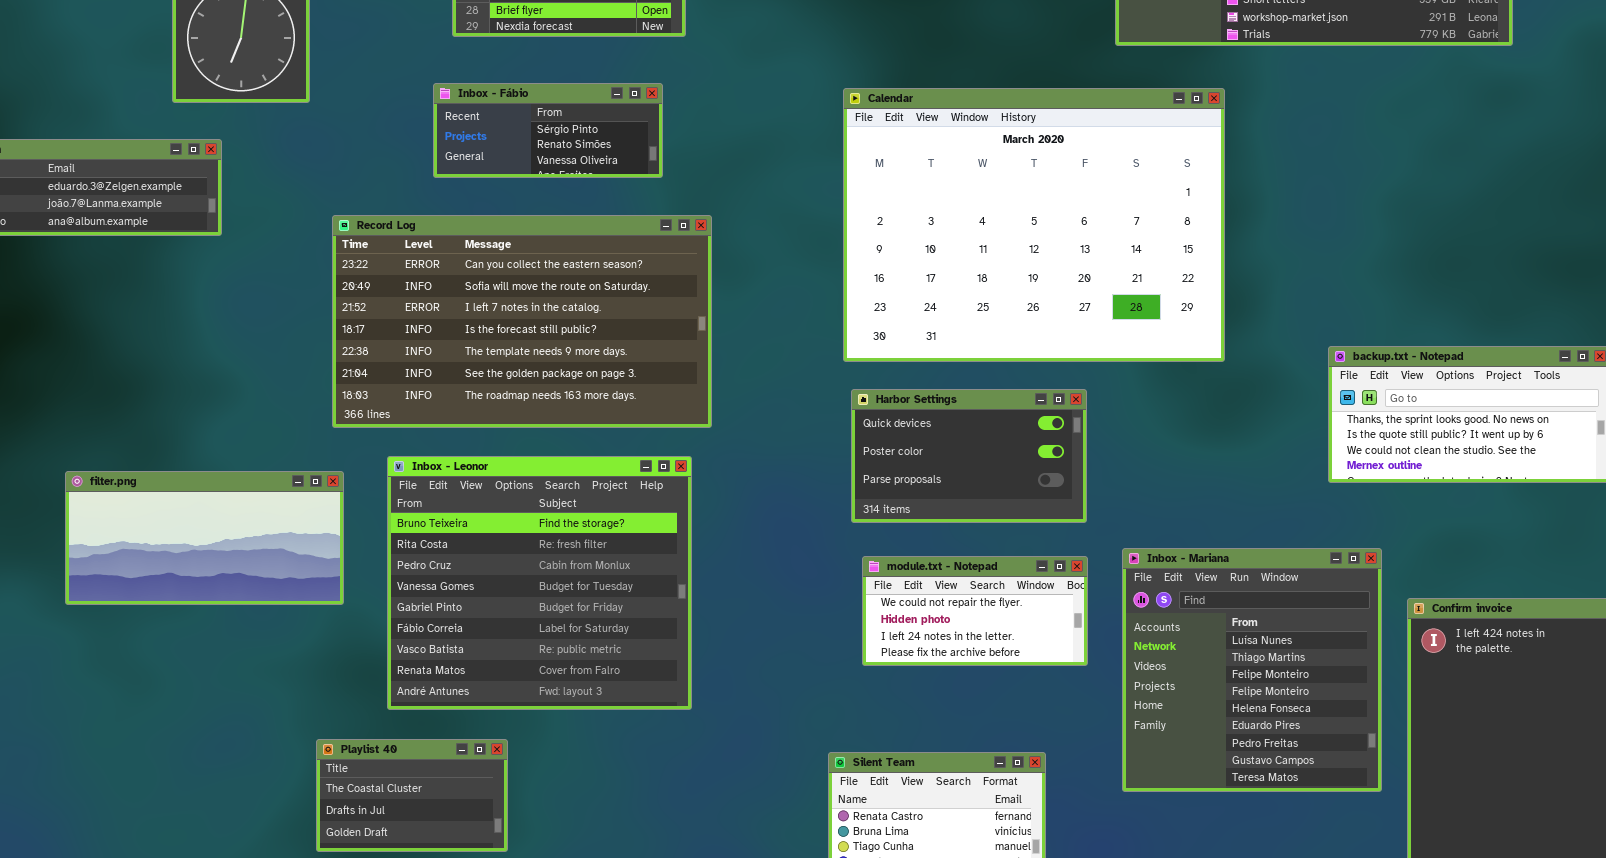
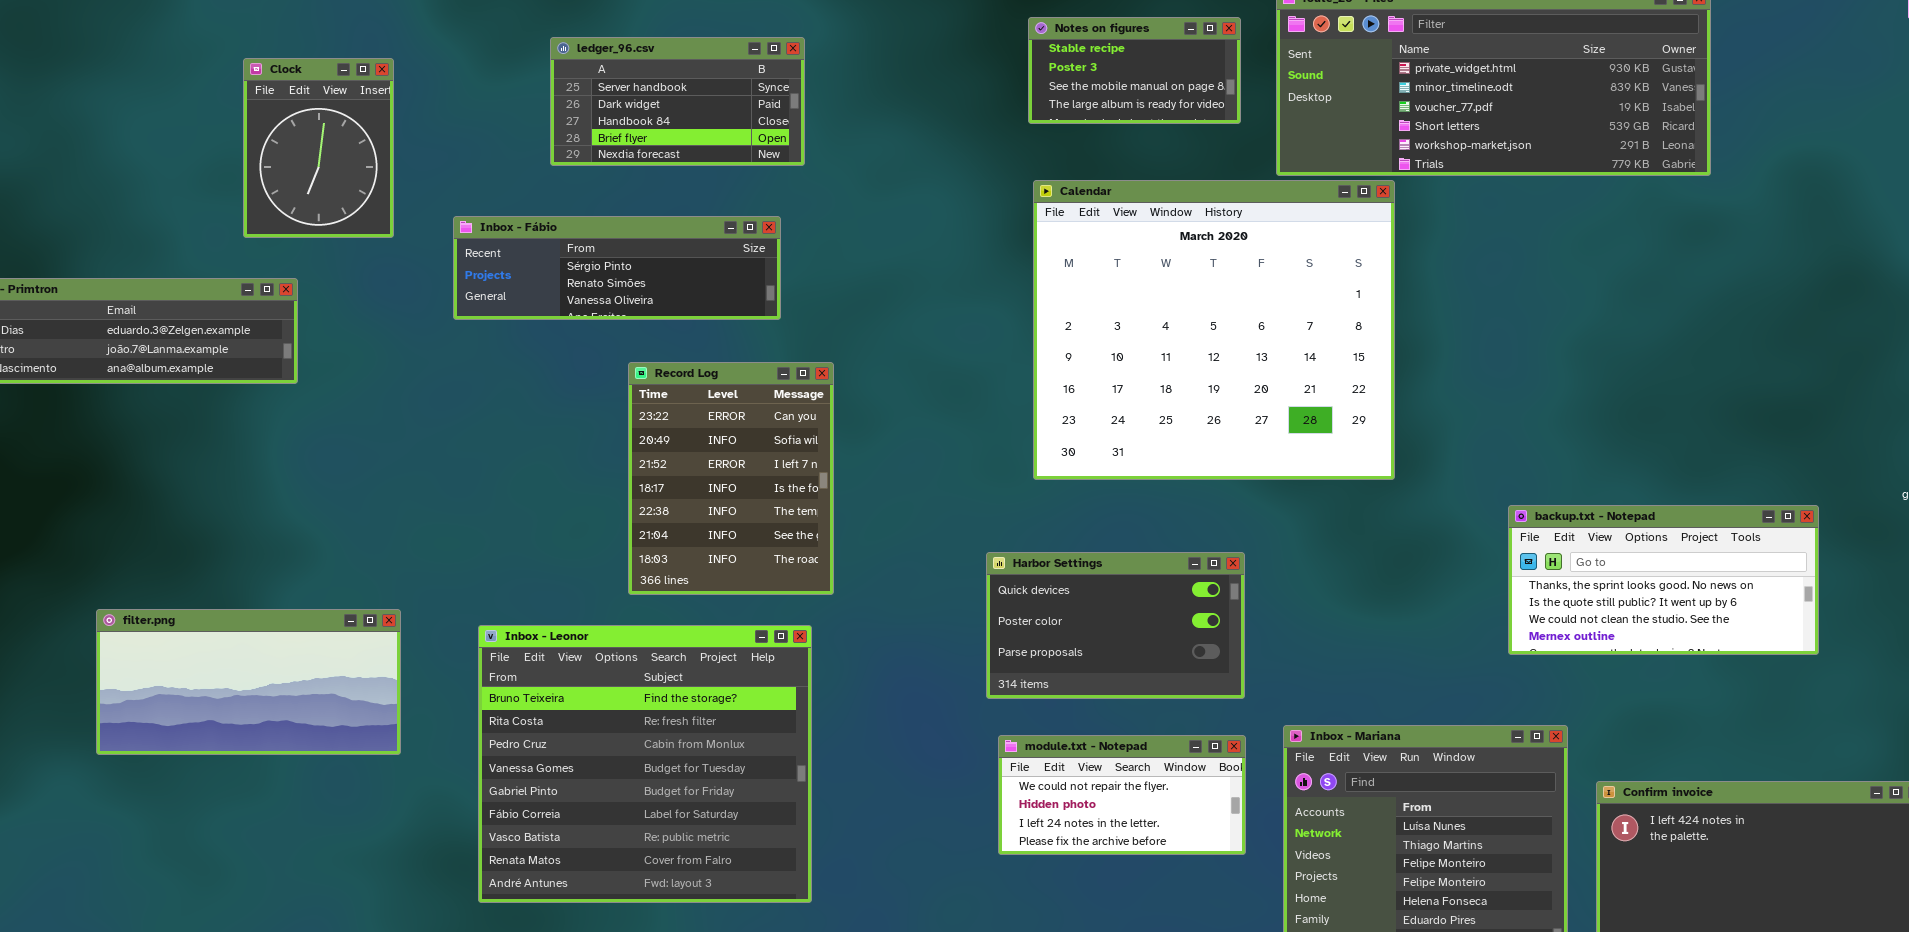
Inbox - Fábio: [433,83,663,178] -> [453,216,781,320], resized
Calendar: [843,88,1225,362] -> [1033,180,1395,480], moved, resized
Record Log: [332,215,712,428] -> [628,362,834,595], resized
filter.png: [65,471,344,605] -> [96,609,401,755], moved

